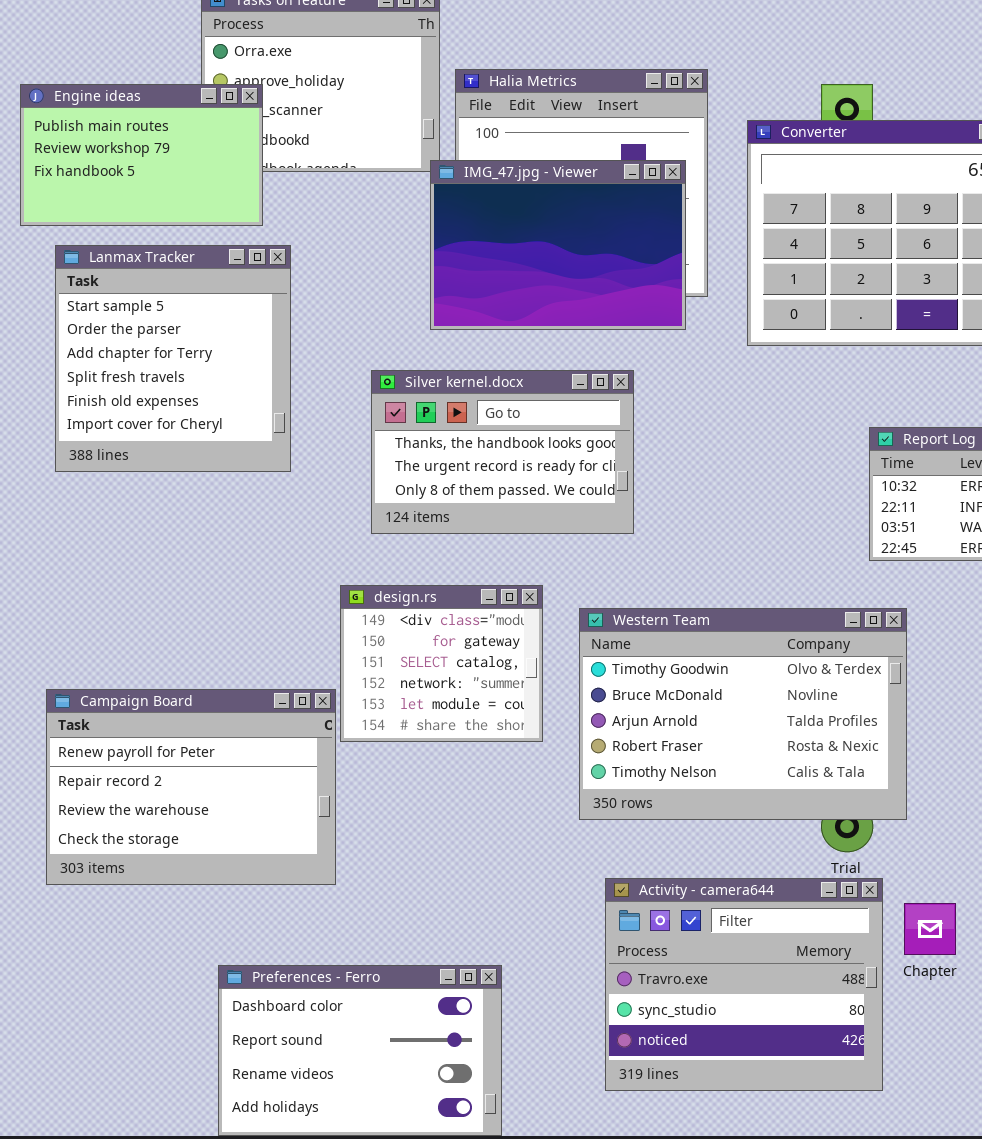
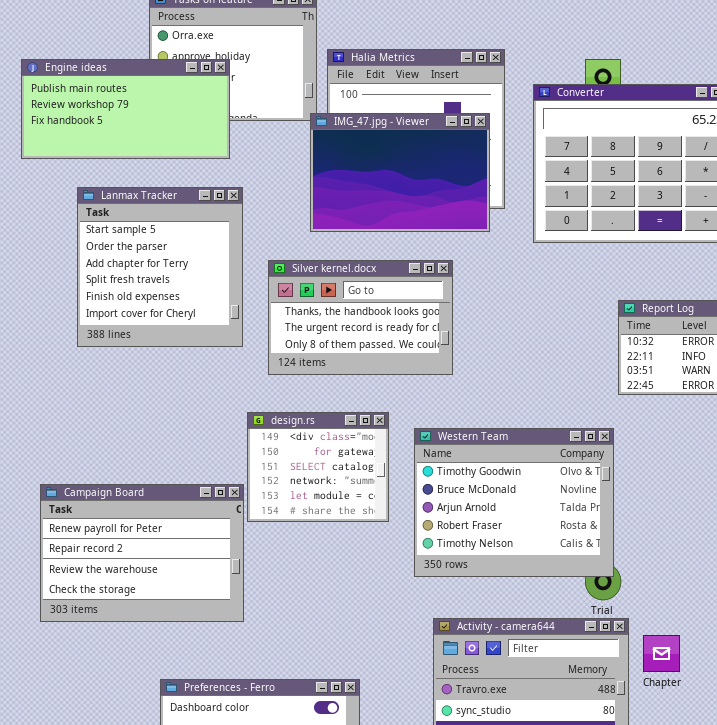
Engine ideas: [20,84,263,226] -> [21,59,230,159], resized
Lanmax Tracker: [55,245,291,472] -> [77,187,243,347], moved
Western Team: [579,608,907,820] -> [414,428,614,577], resized

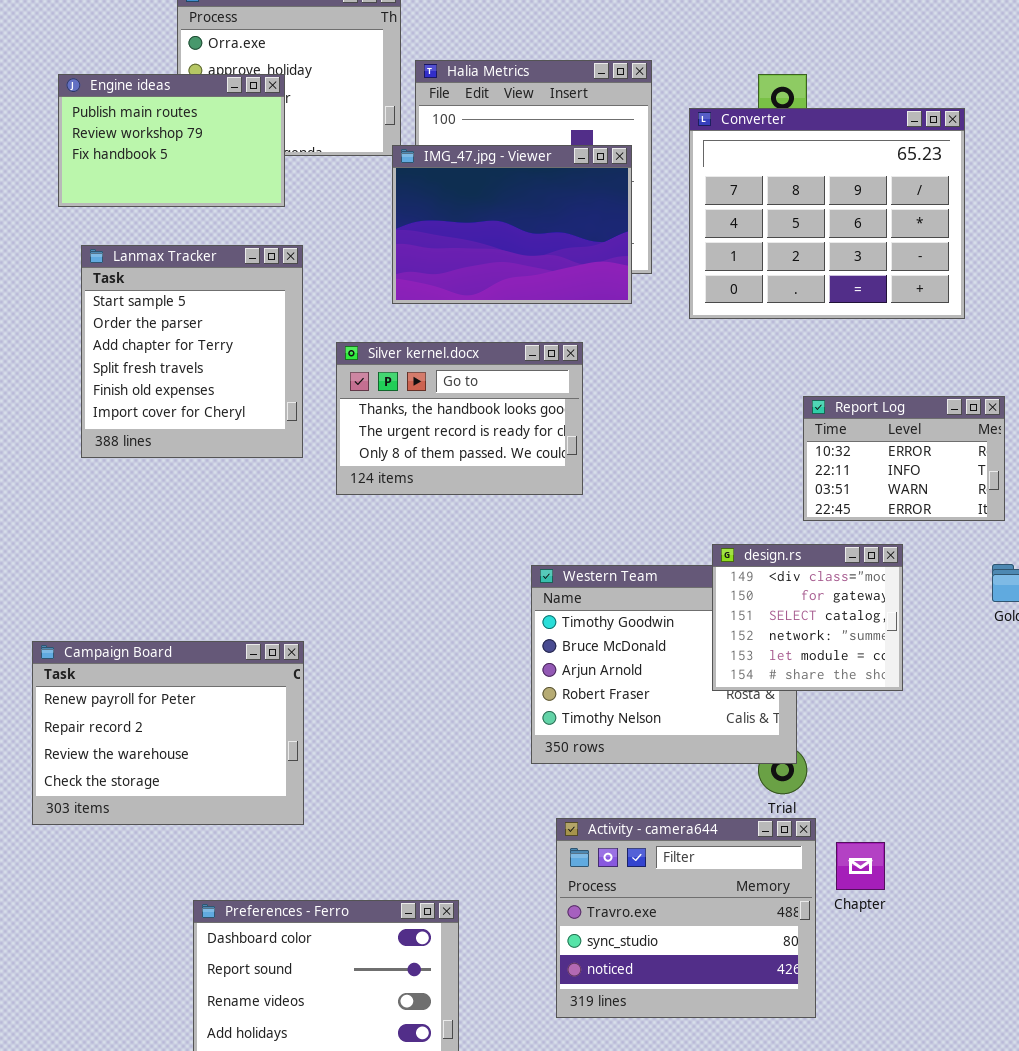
Engine ideas: [21,59,230,159] -> [58,74,285,207], resized
design.rs: [247,412,389,522] -> [712,544,903,691], moved

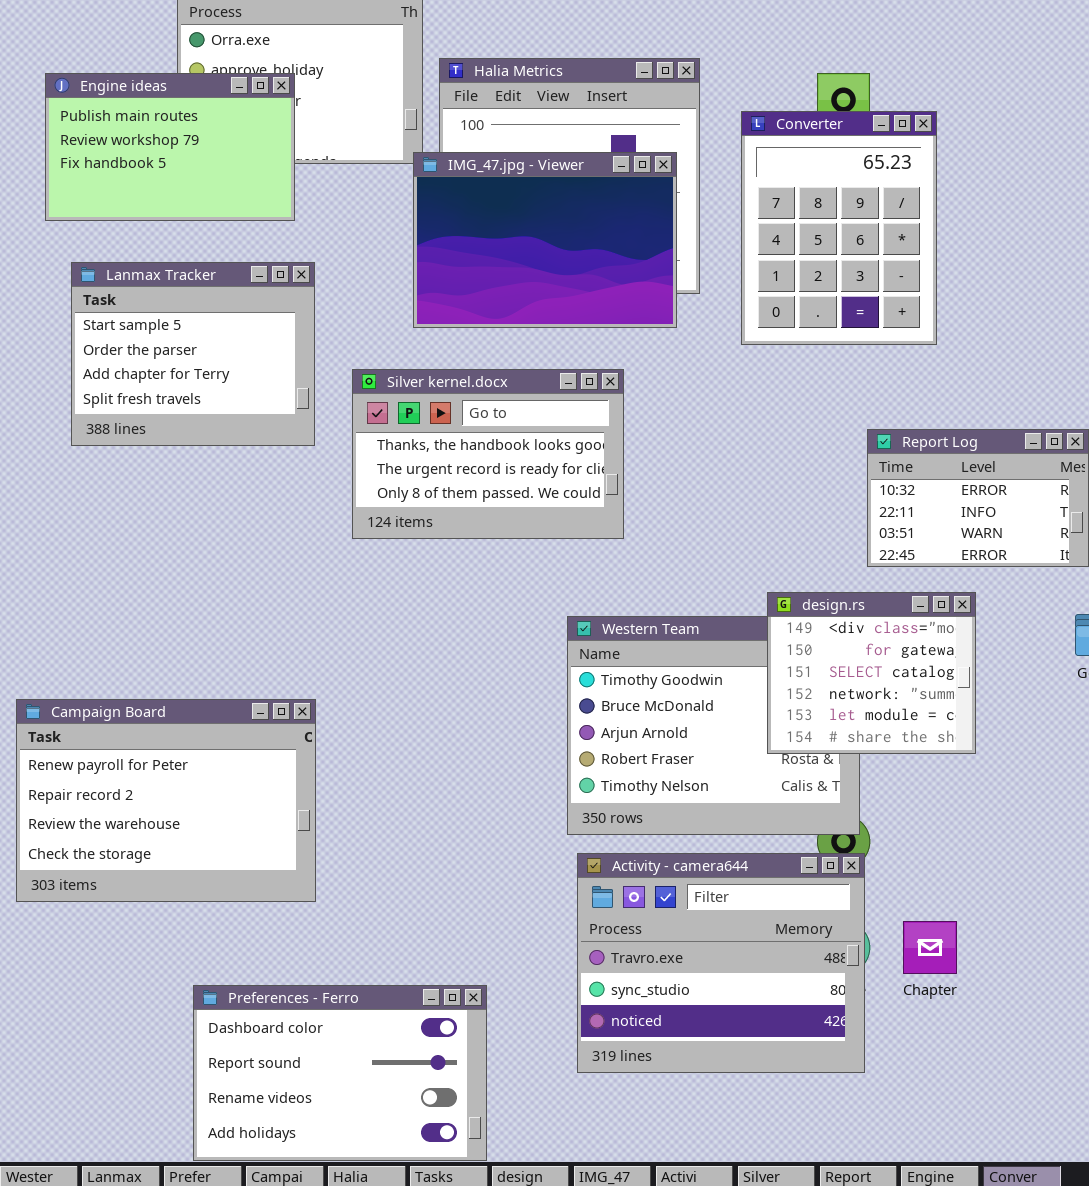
Converter: [689,108,965,319] -> [741,111,937,345], resized
Lanmax Tracker: [81,245,303,458] -> [71,262,315,446], resized
Activity - camera644: [556,818,816,1018] -> [577,853,865,1073], moved

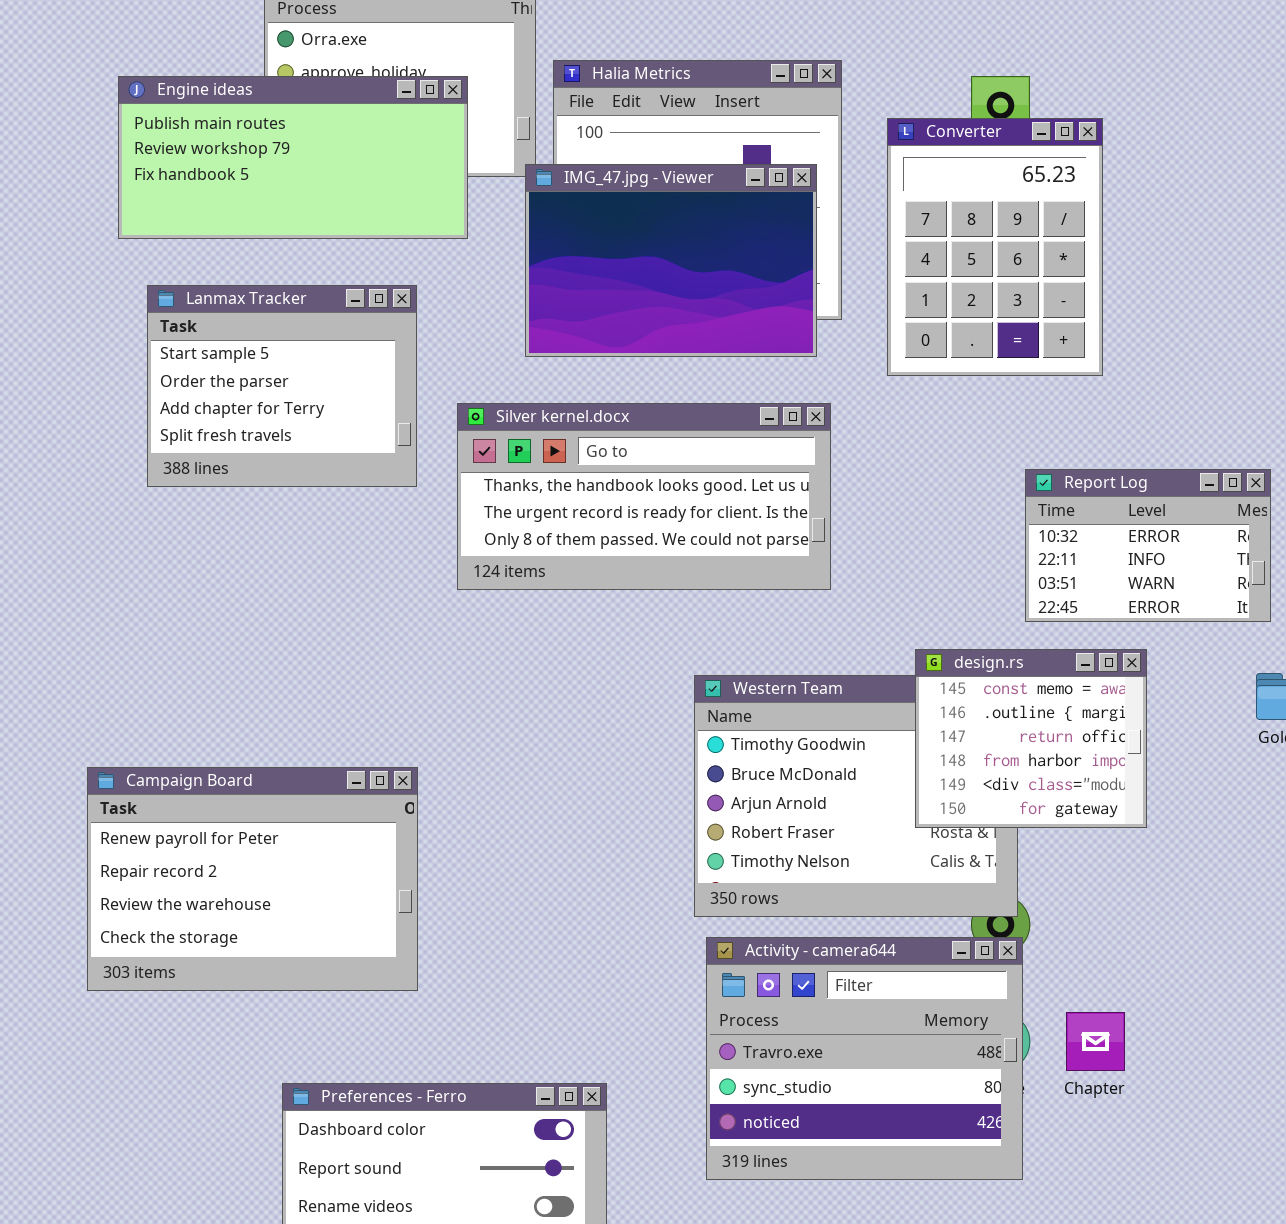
Engine ideas: [45,73,295,221] -> [118,76,468,239], resized
Silver kernel.docx: [352,369,624,539] -> [457,403,831,590], resized
design.rs: [767,592,976,754] -> [915,649,1147,828], scrolled up 4 rows

